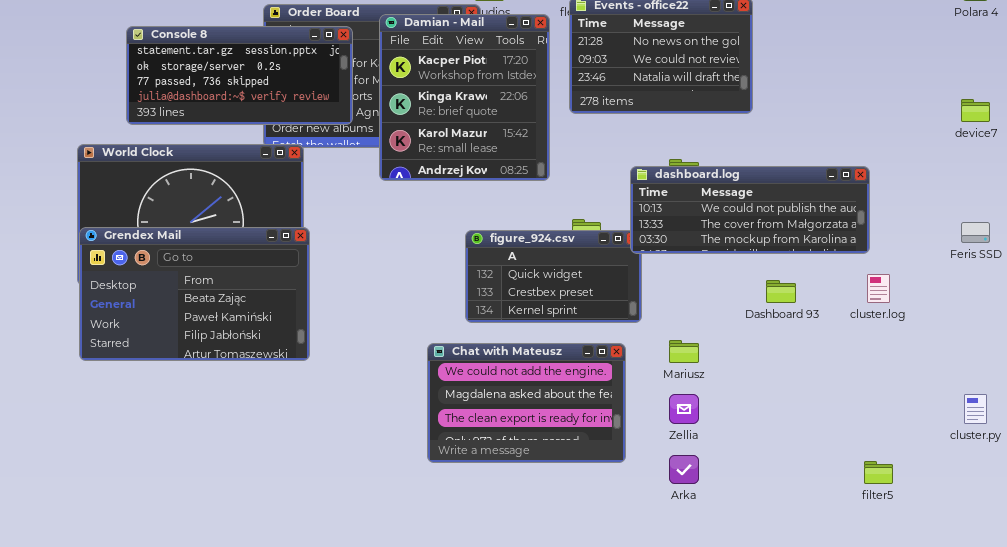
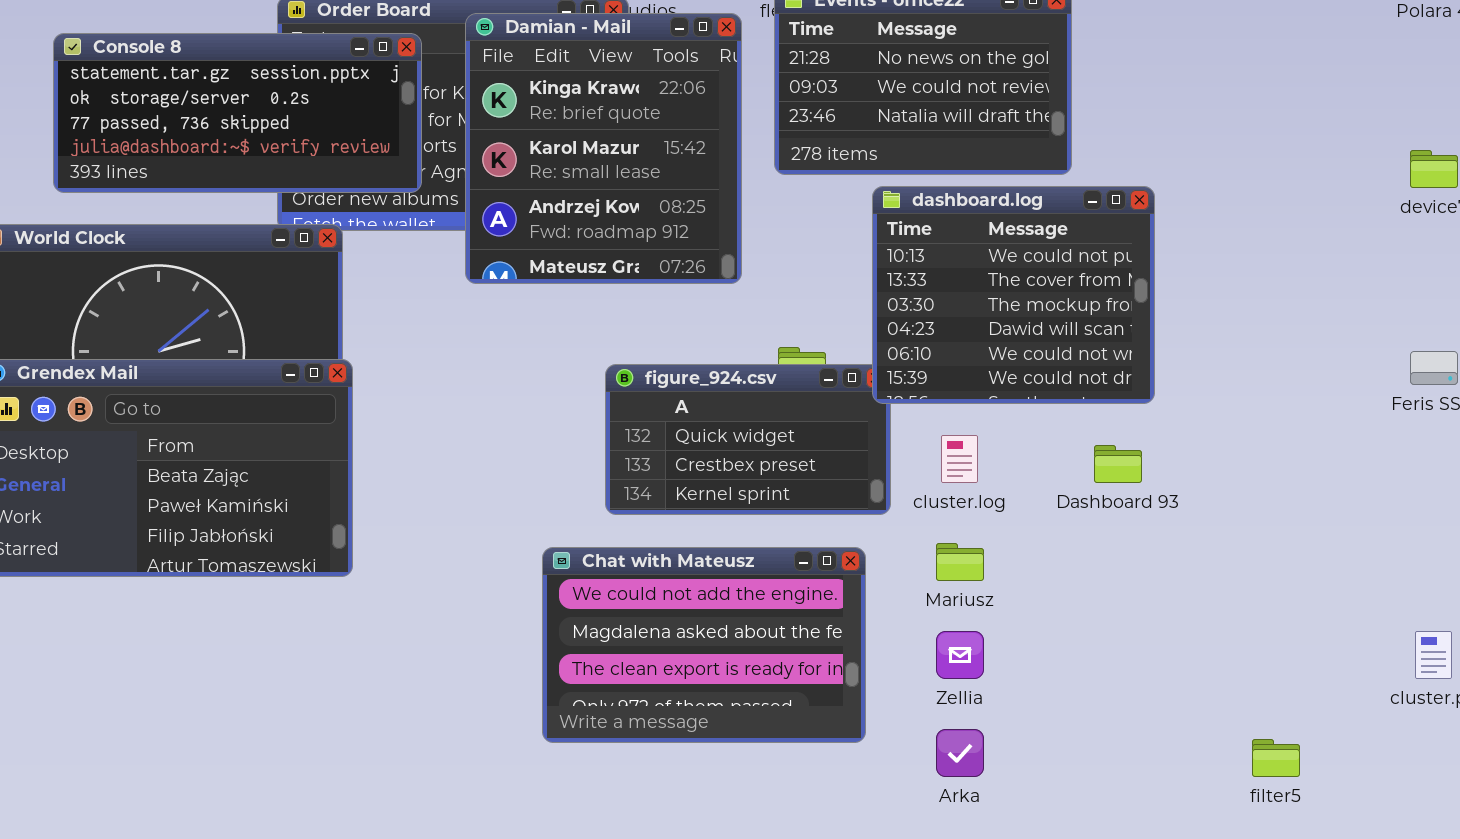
Damian - Mail: [379,14,550,181] -> [465,13,742,284], scrolled down 1 row
dashboard.log: [630,166,870,254] -> [872,186,1155,404], resized
cluster.log: [867,274,890,303] -> [941,435,978,483], moved

